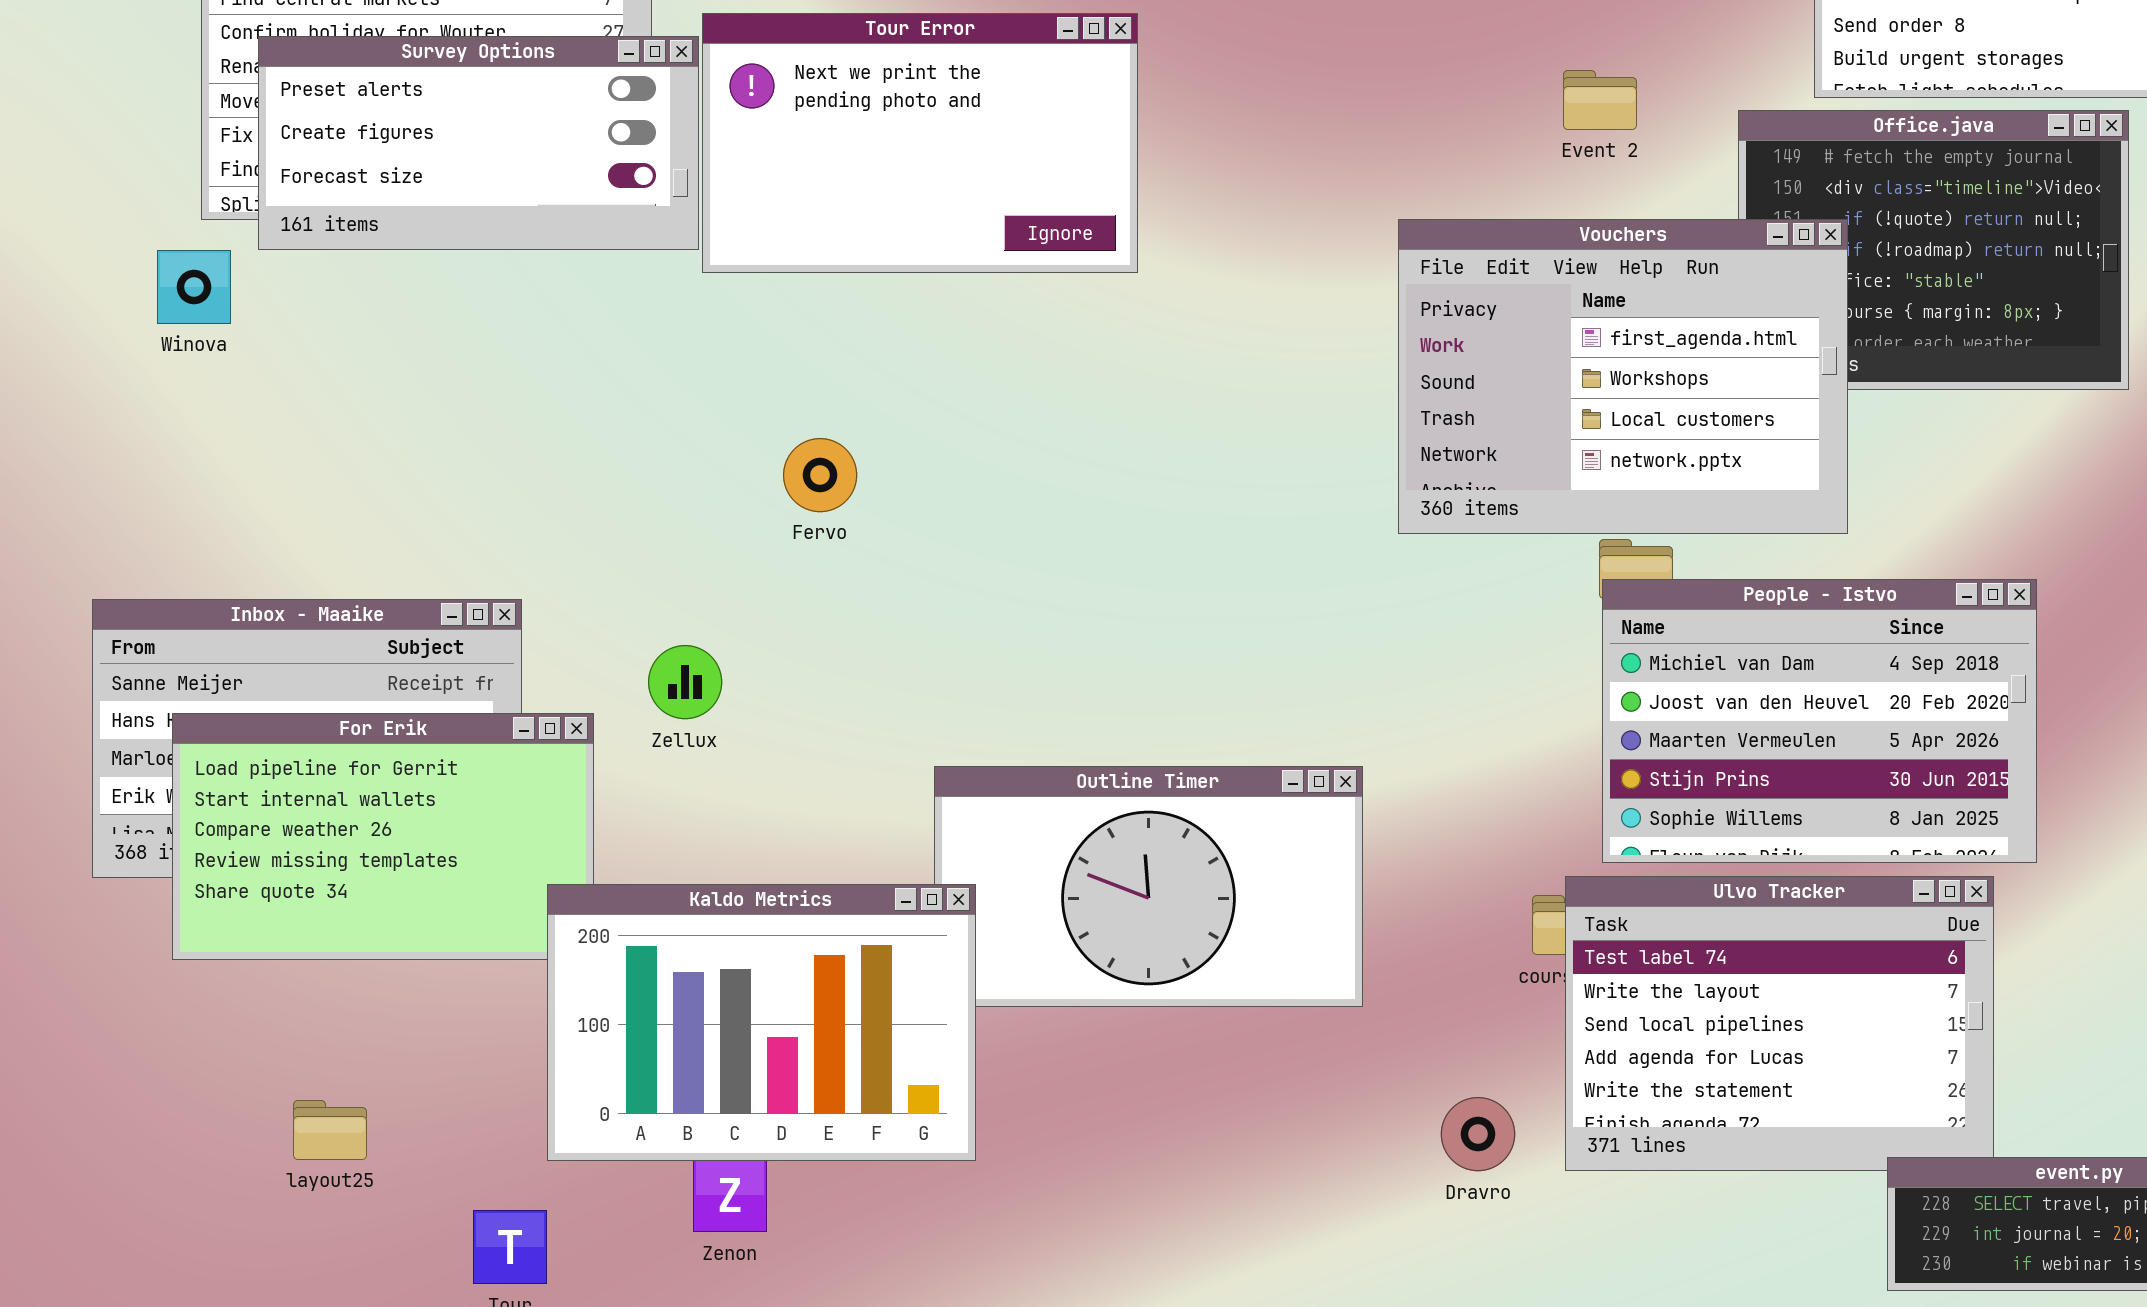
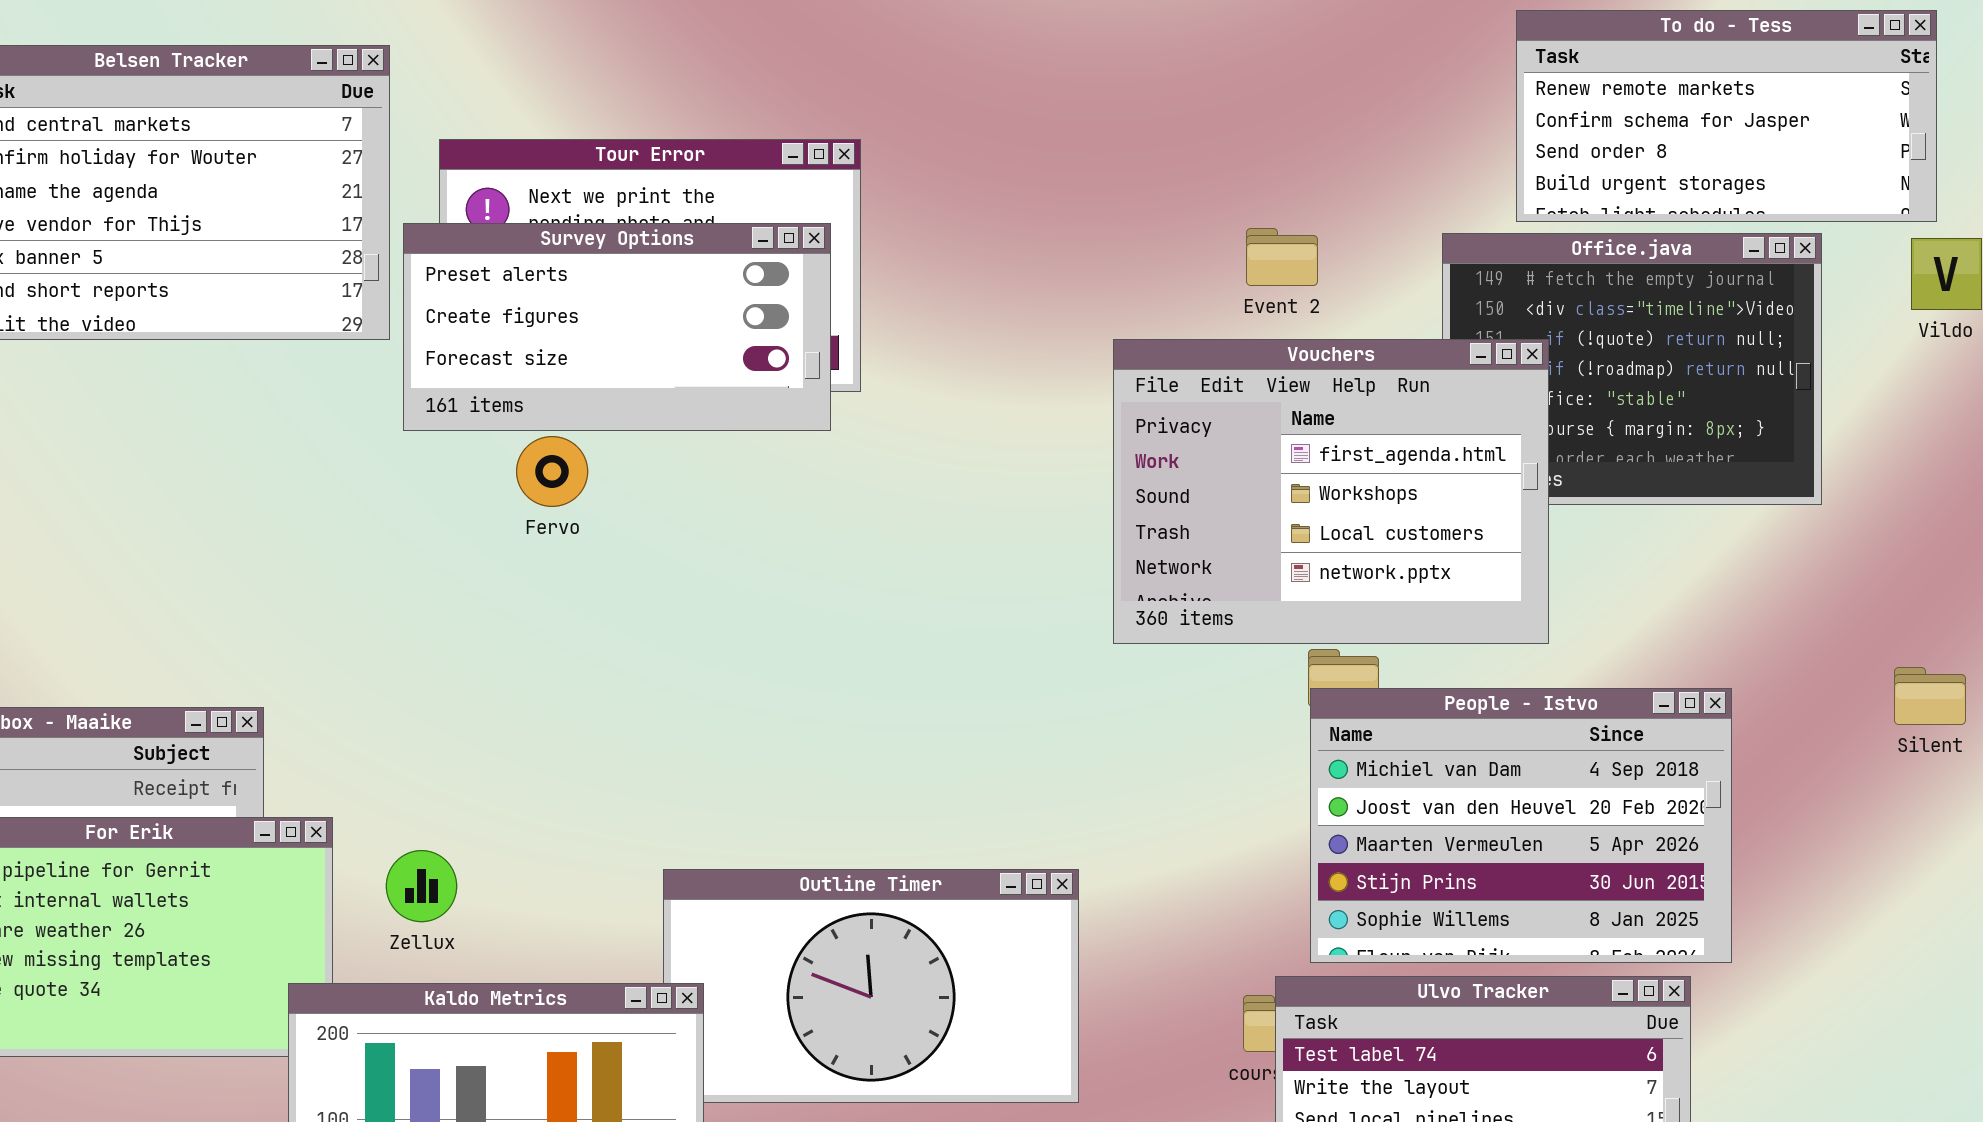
Survey Options: [258,36,699,250] -> [403,223,831,431], moved
Event 2: [1563,70,1637,130] -> [1246,228,1318,286], moved
Fervo: [783,438,857,512] -> [516,436,588,507], moved
Zellux: [648,645,722,719] -> [386,850,457,922], moved

